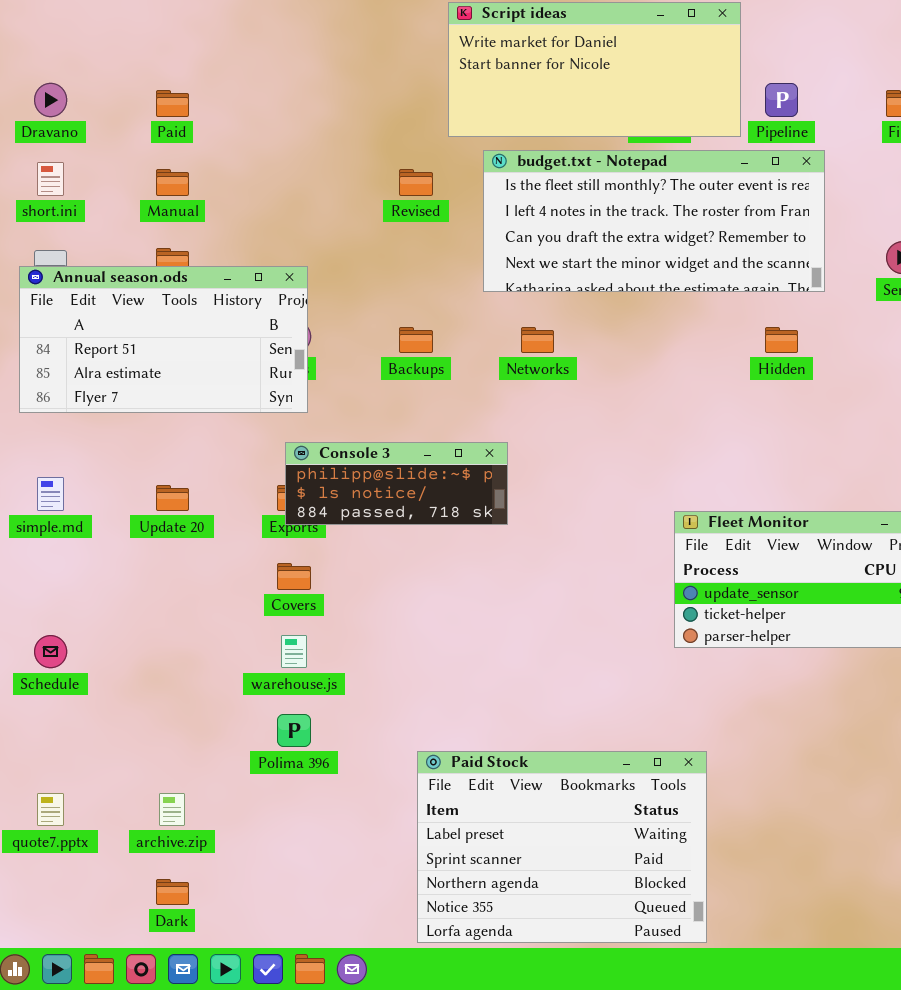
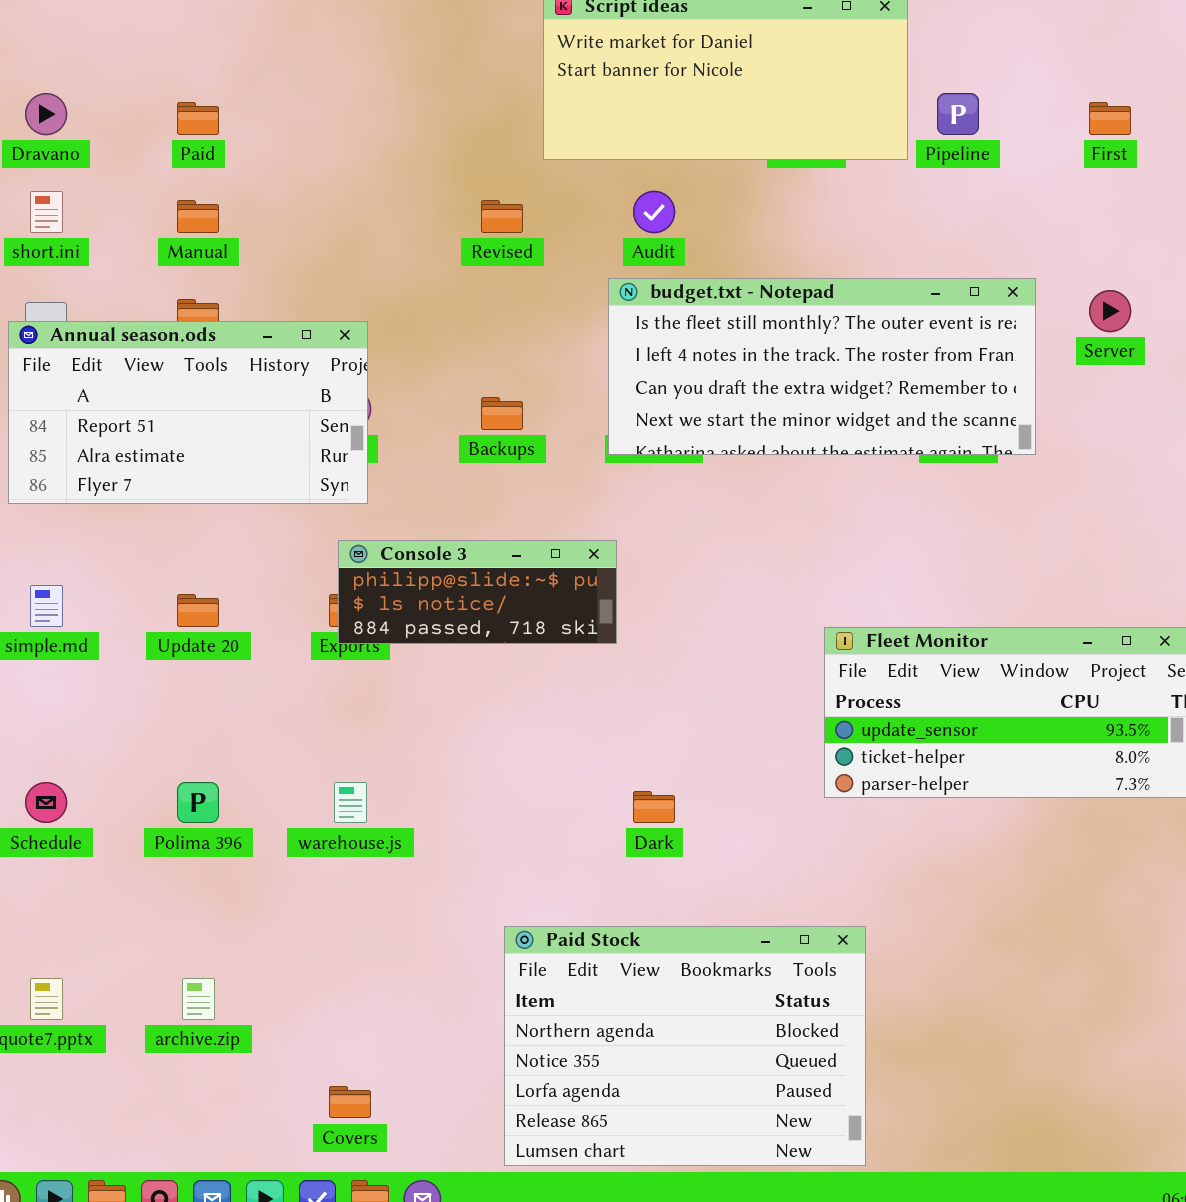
budget.txt - Notepad: [483,150,825,292] -> [608,278,1036,455], moved
Covers: [277,563,311,590] -> [329,1086,371,1118], moved
Polima 396: [277,714,311,747] -> [177,782,219,823], moved
Paid Stock: [417,751,707,943] -> [504,926,866,1166], scrolled down 2 rows
Dark: [156,879,189,905] -> [633,791,675,823], moved

